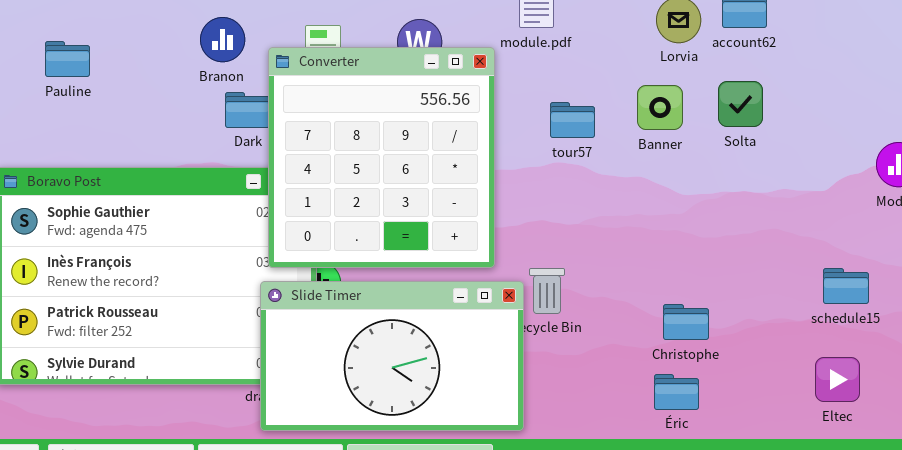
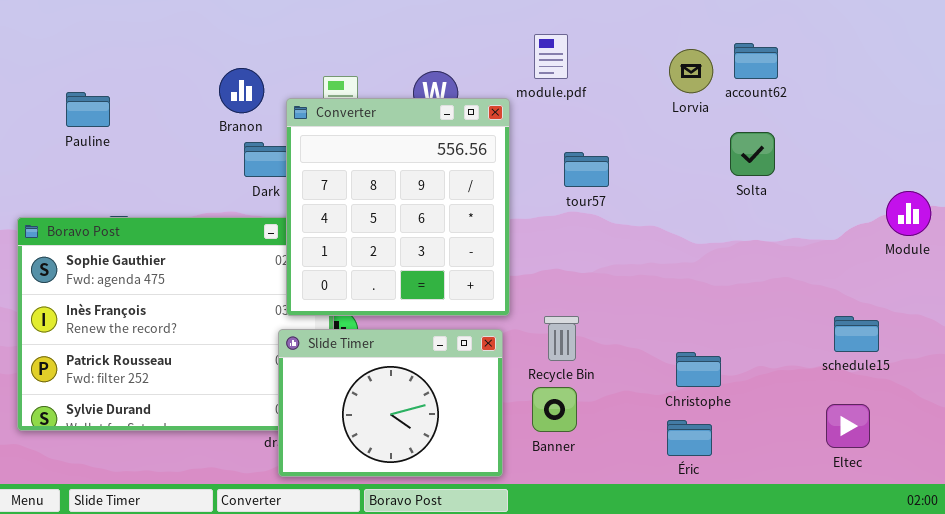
Banner: [637,85,683,130] -> [532,387,577,432], moved
Slide Timer: [260,281,524,431] -> [278,329,503,477], resized

